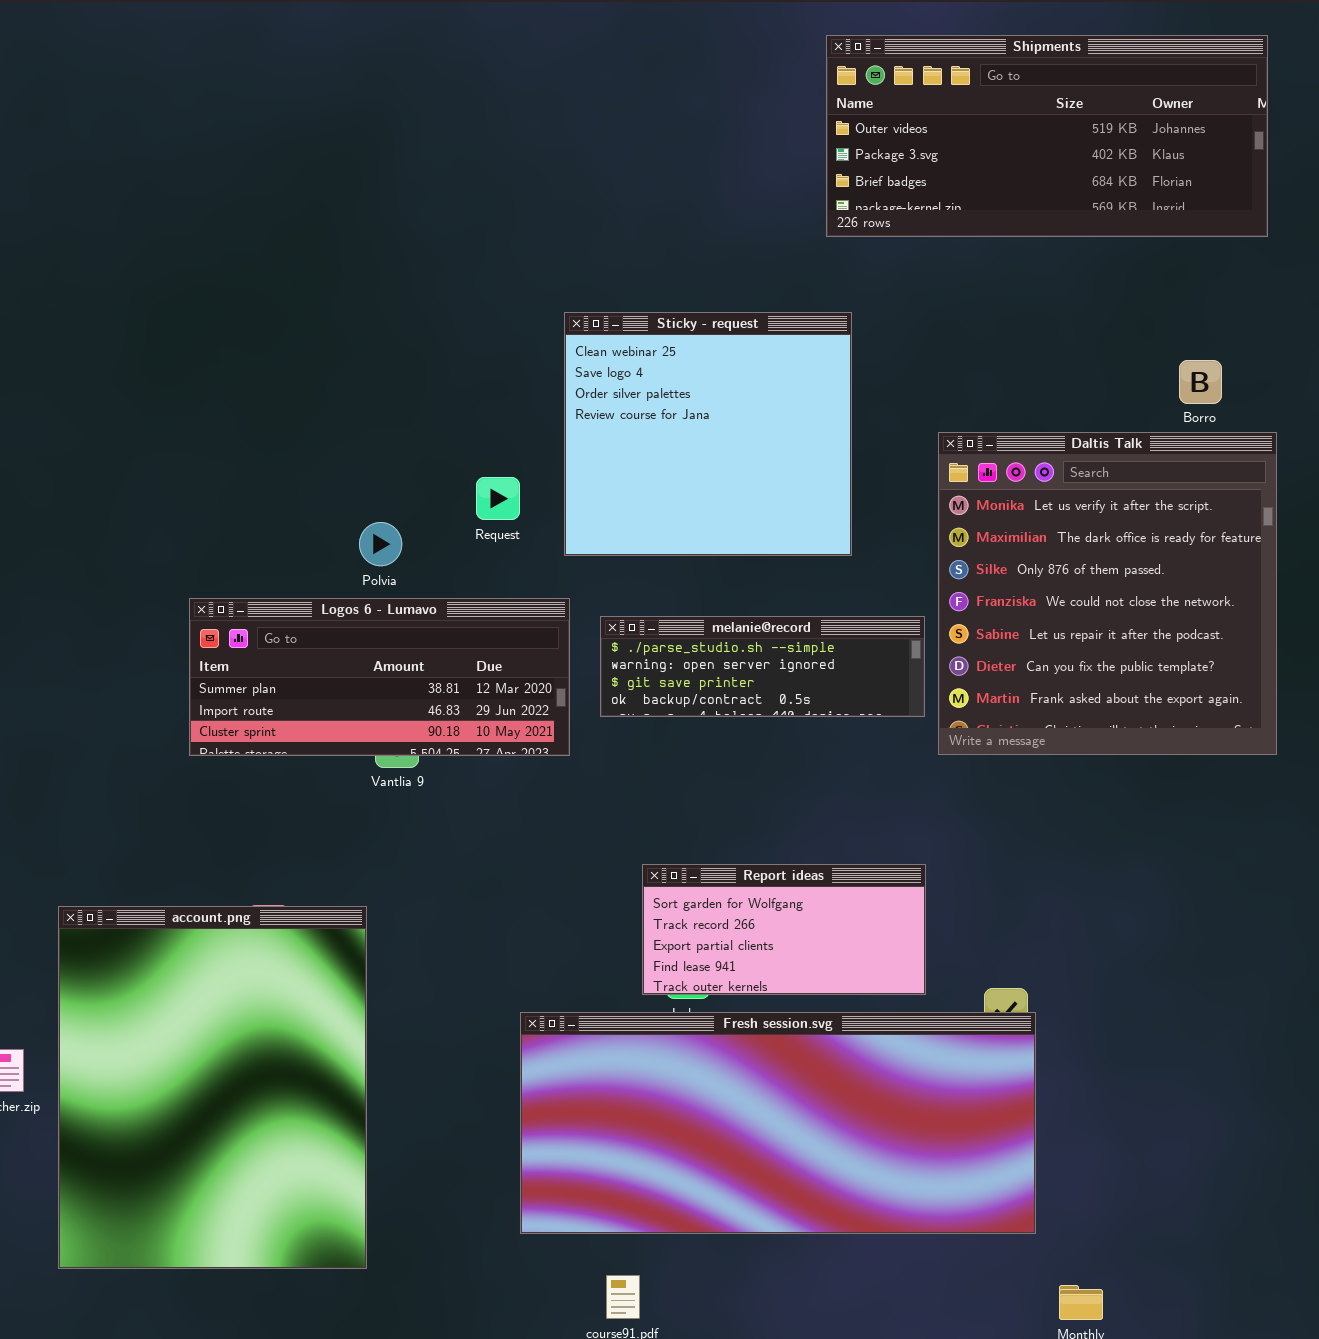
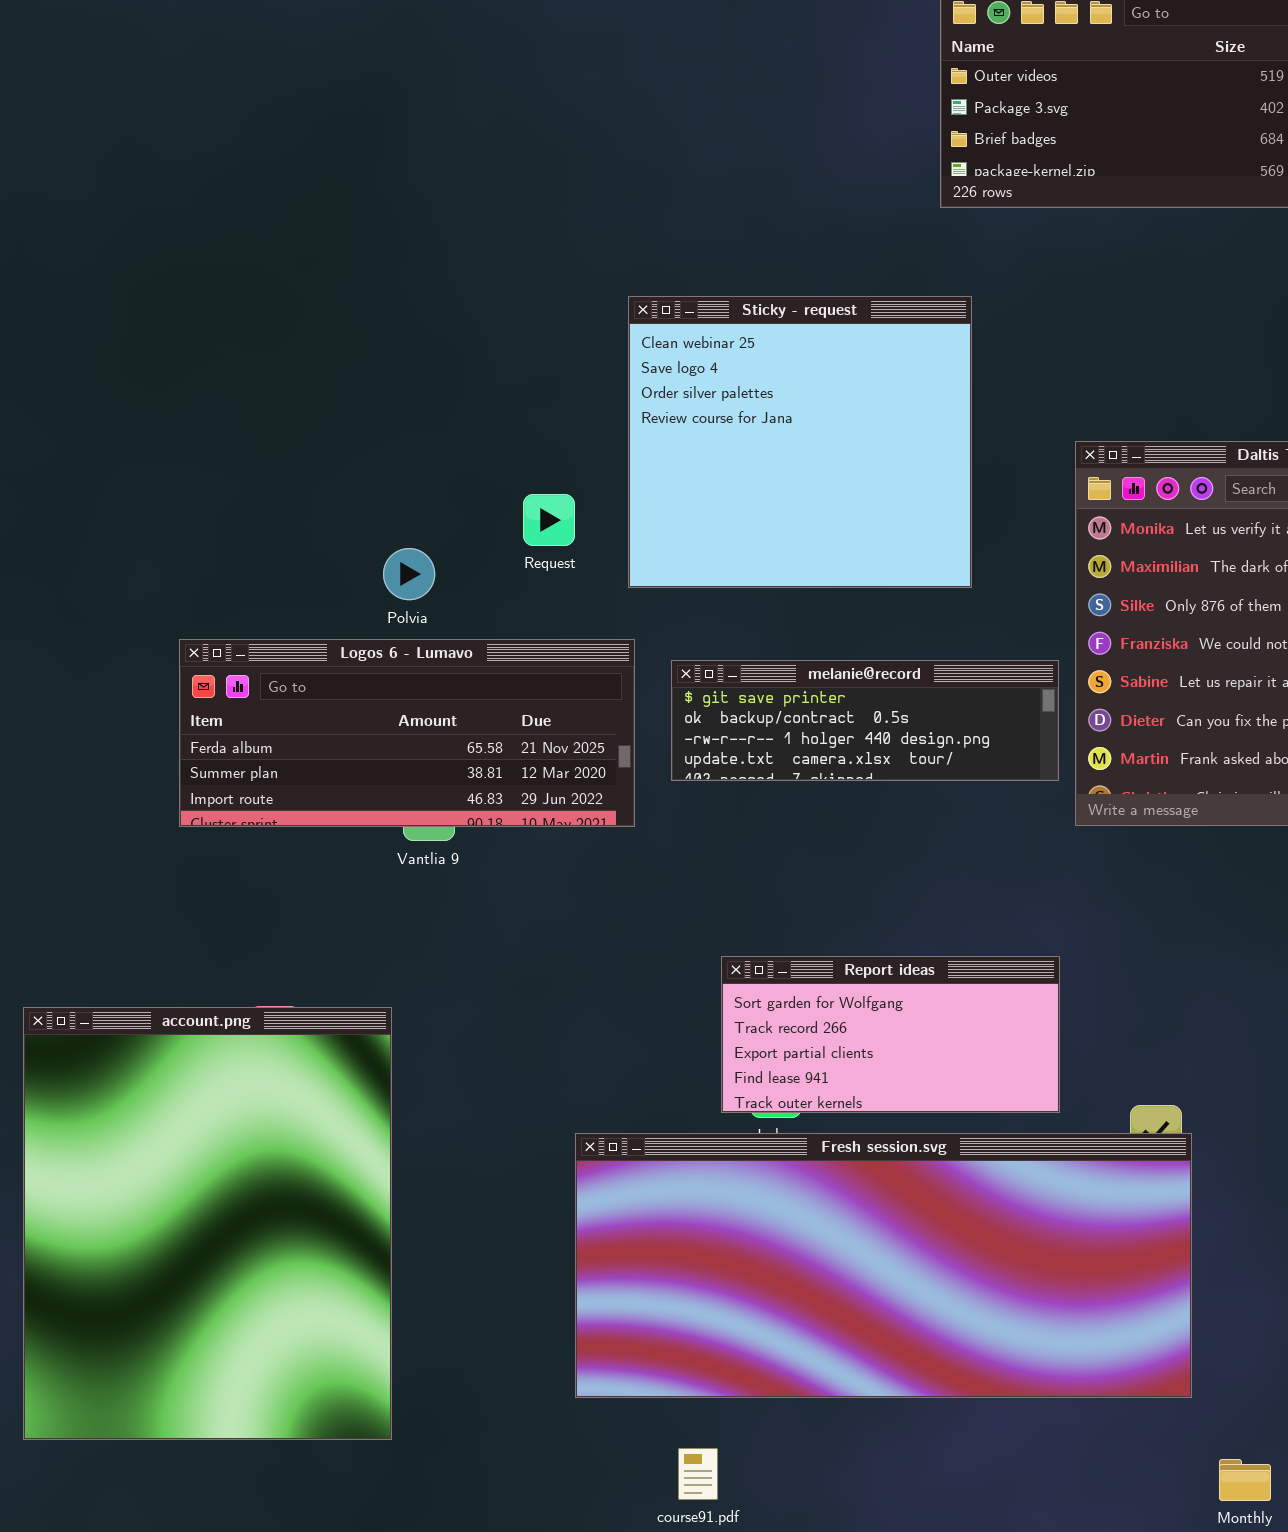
Logos 6 - Lumavo: [189,598,570,756] -> [179,639,635,827], scrolled up 1 row
melanie@record: [600,616,925,717] -> [671,660,1059,781], scrolled down 2 rows

